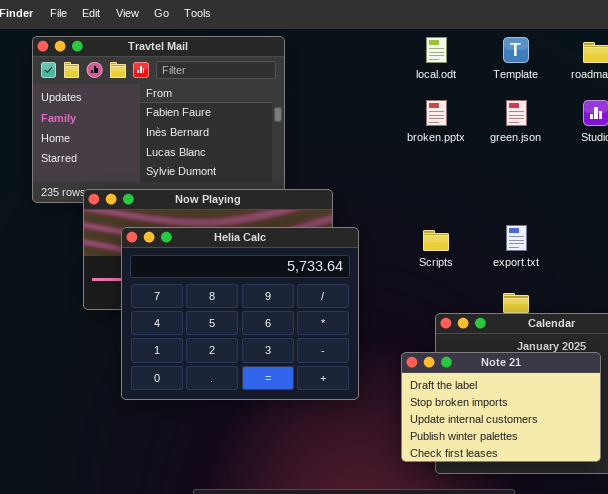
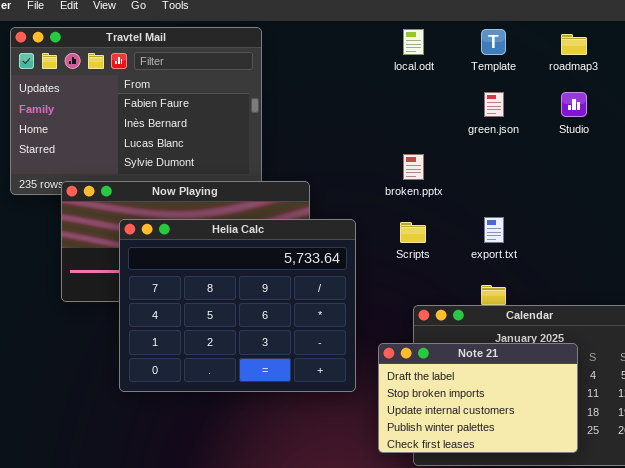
broken.pptx: [426,100,447,126] -> [403,154,424,180], moved
Helia Calc: [121,227,359,400] -> [119,219,356,392], moved

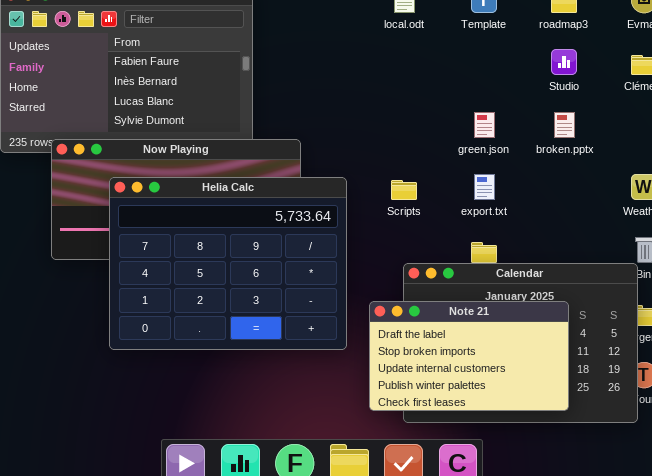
green.json: [484,92,504,117] -> [474,112,495,138], moved
broken.pptx: [403,154,424,180] -> [554,112,575,138], moved

